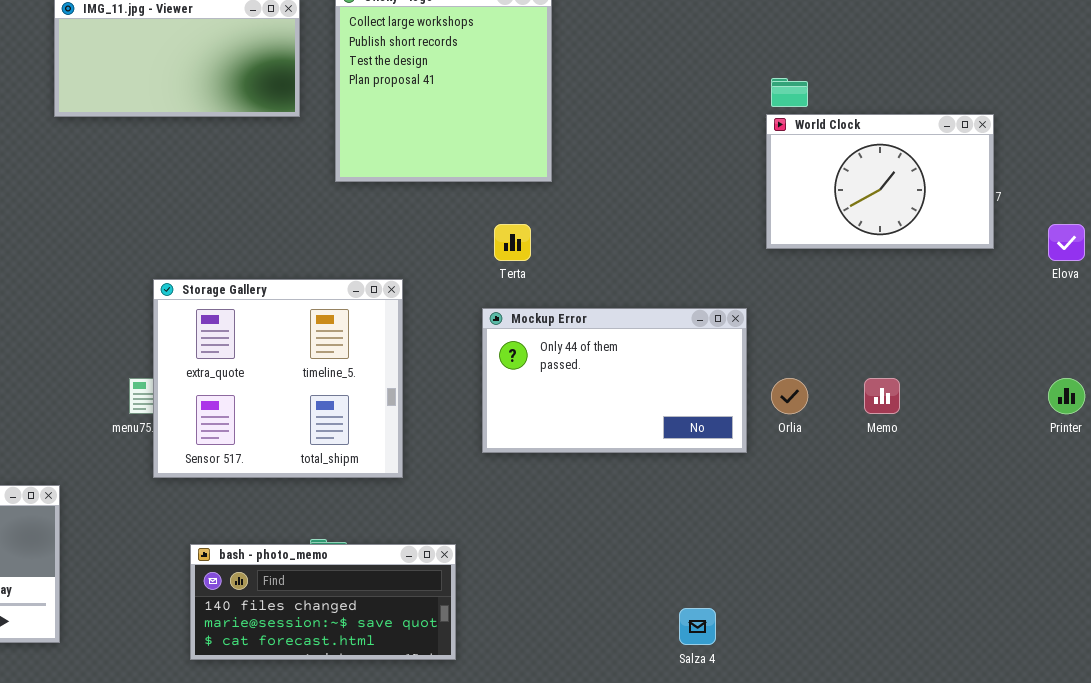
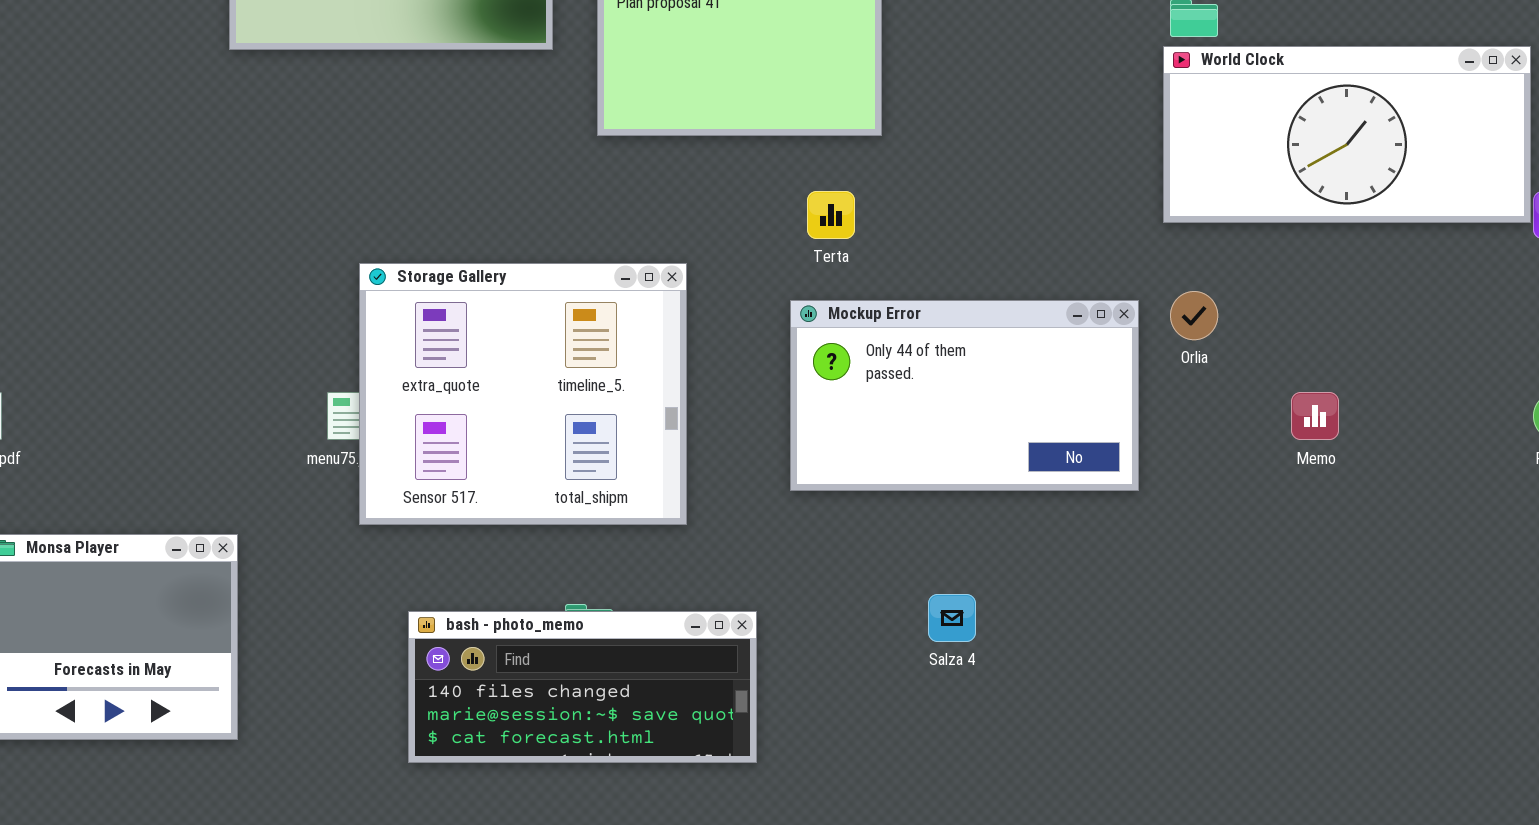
World Clock: [766,114,994,249] -> [1163,46,1531,223], resized
Orlia: [771,378,808,414] -> [1170,291,1218,340], moved
Salza 4: [679,608,716,645] -> [928,594,976,642], moved

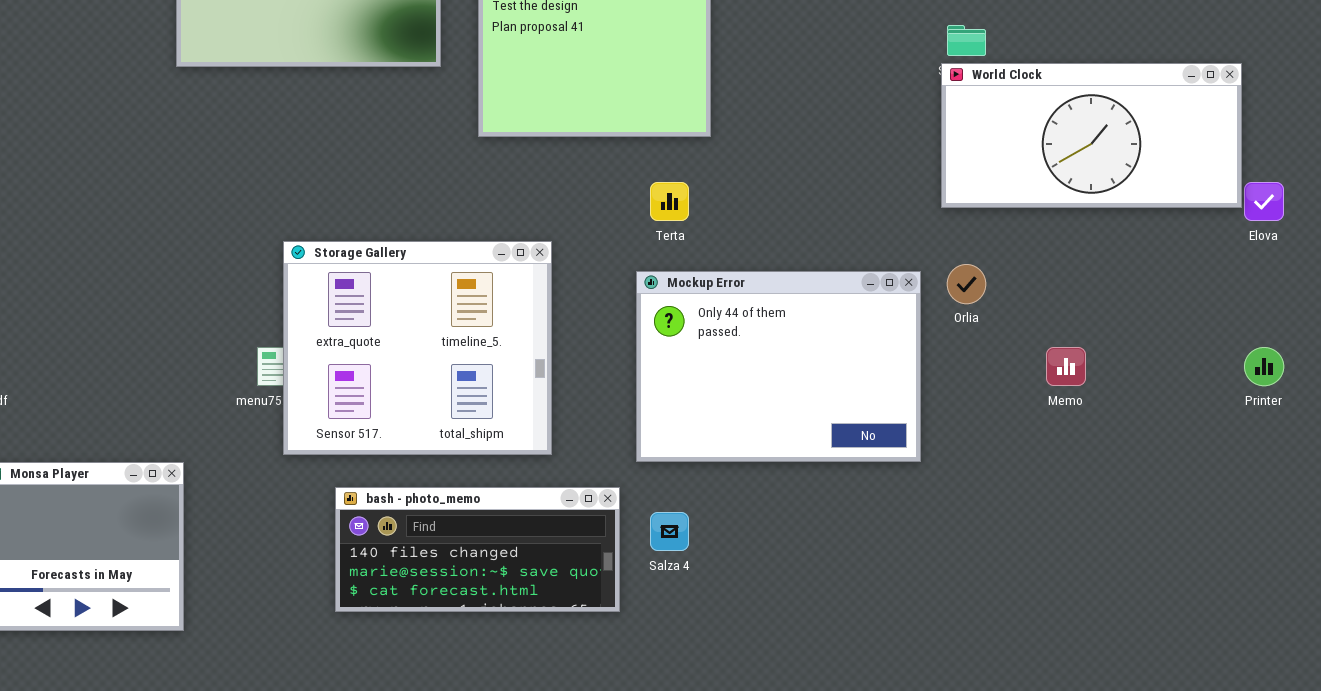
Mockup Error: [790,300,1139,491] -> [636,271,921,462], resized
Salza 4: [928,594,976,642] -> [650,512,689,551], moved
bash - photo_memo: [408,611,757,763] -> [335,487,620,612], moved

